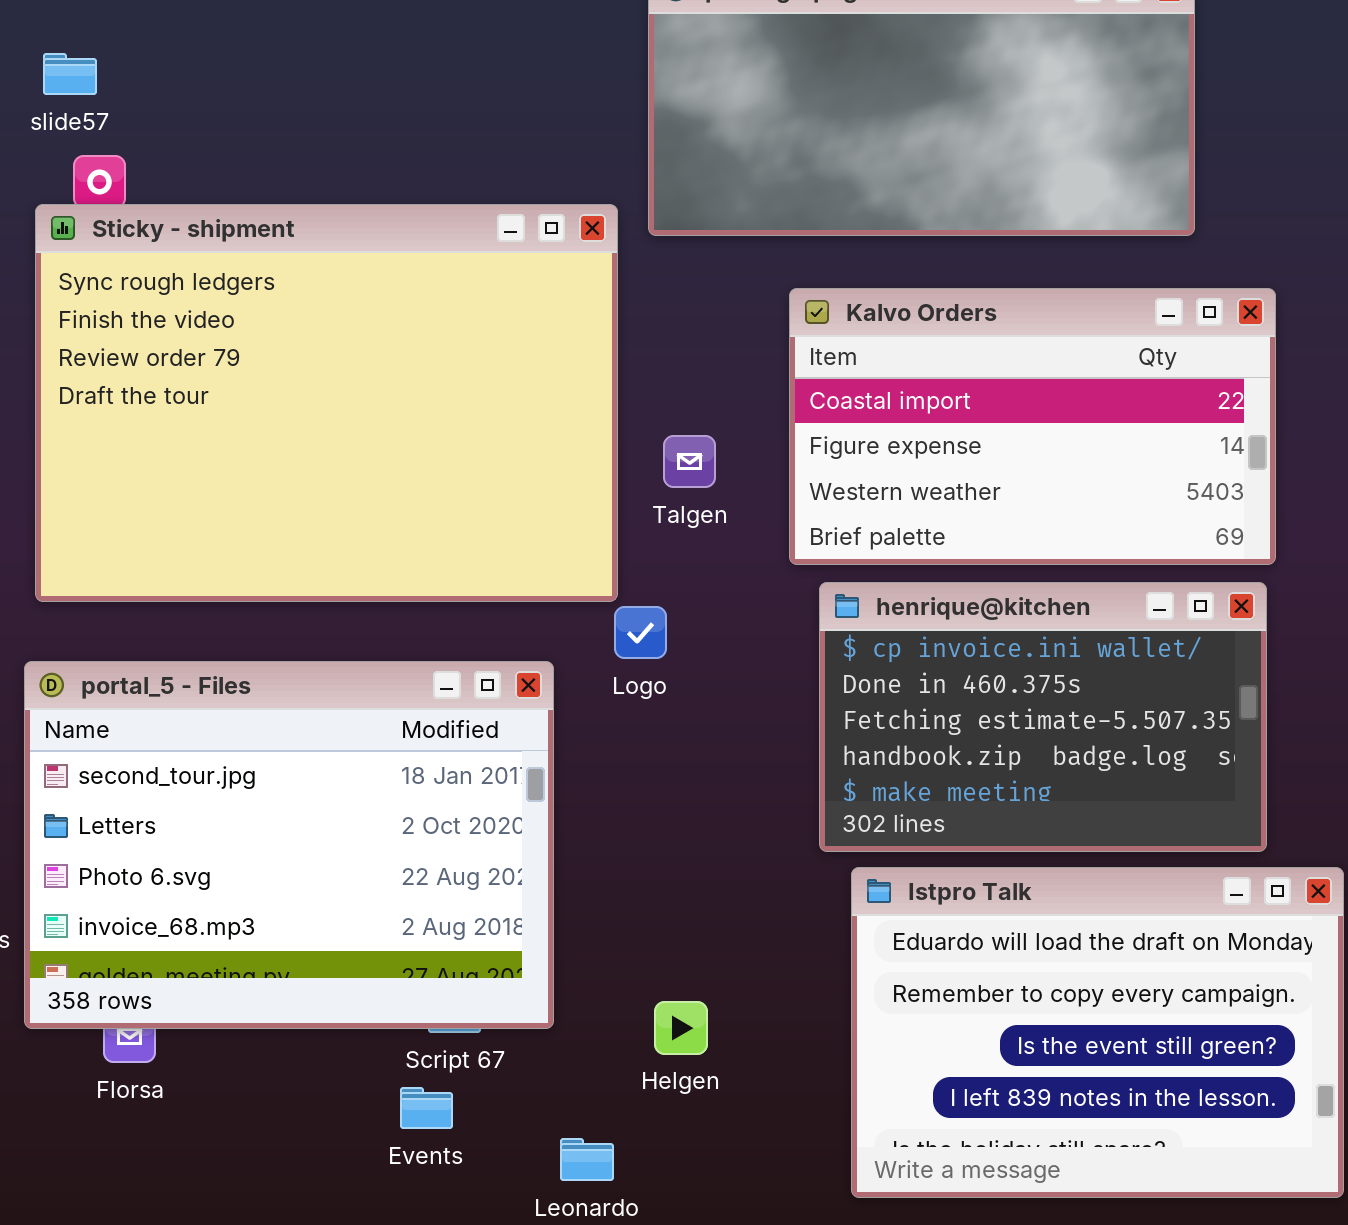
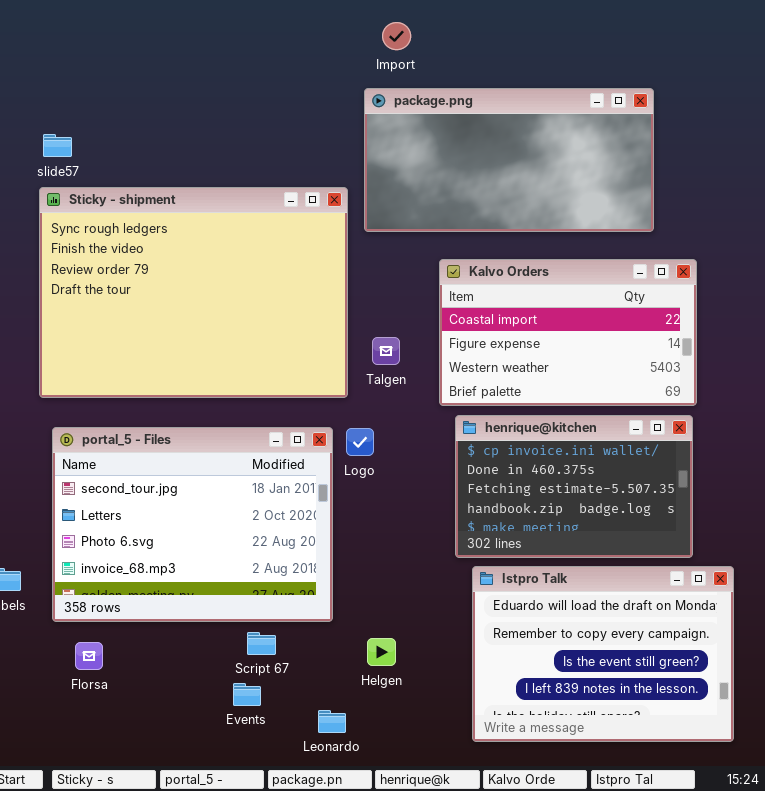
Sticky - shipment: [35,204,618,602] -> [39,187,348,398], moved
portal_5 - Files: [24,661,554,1029] -> [52,427,333,622], moved

